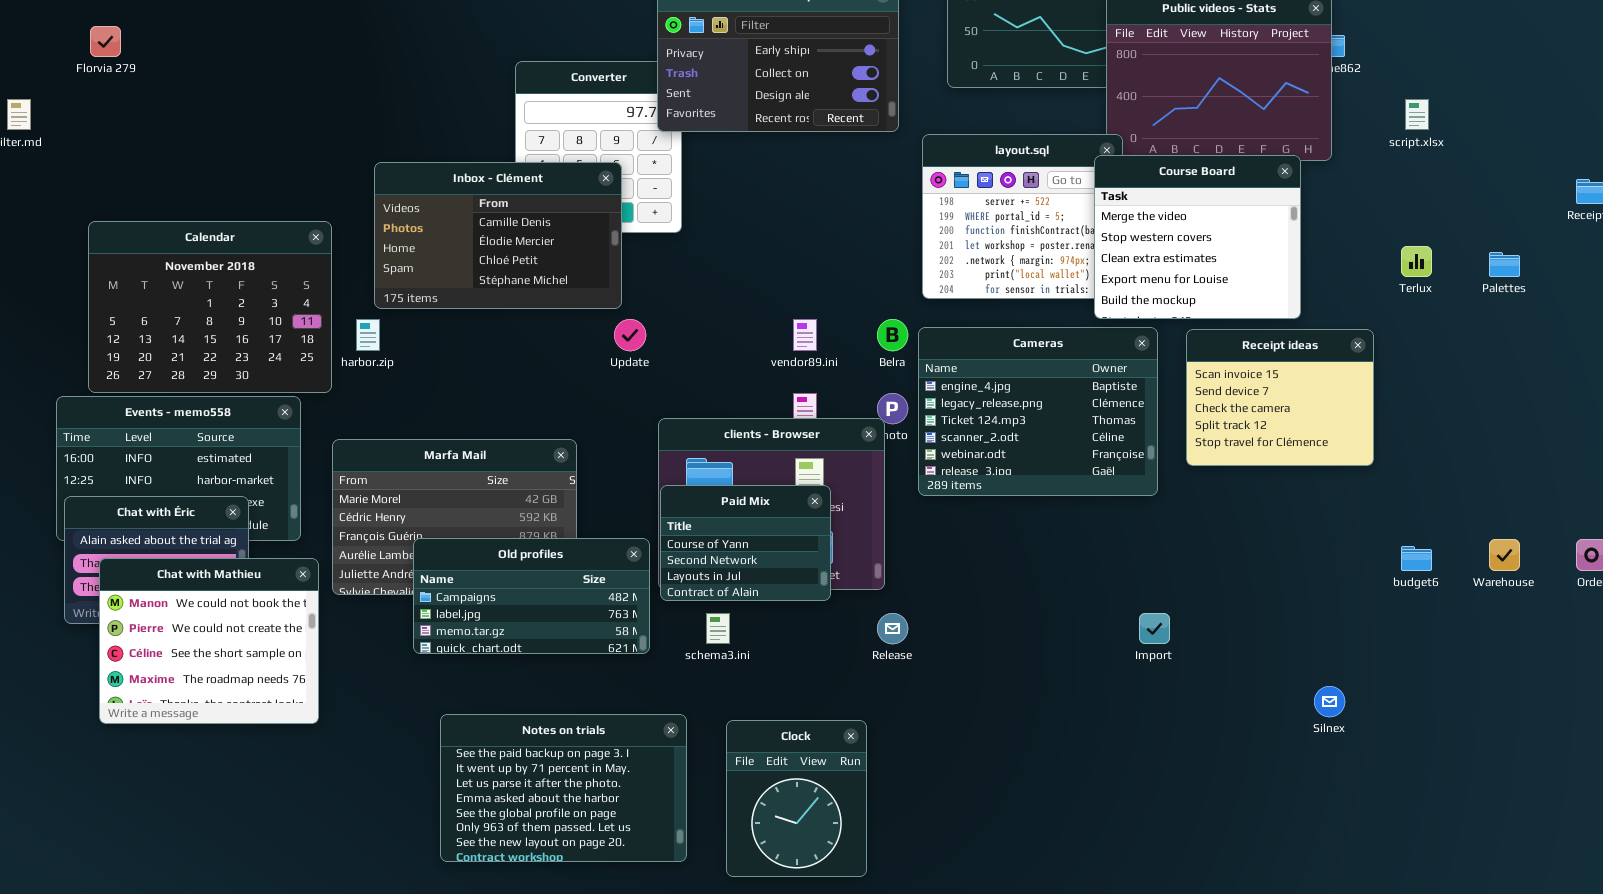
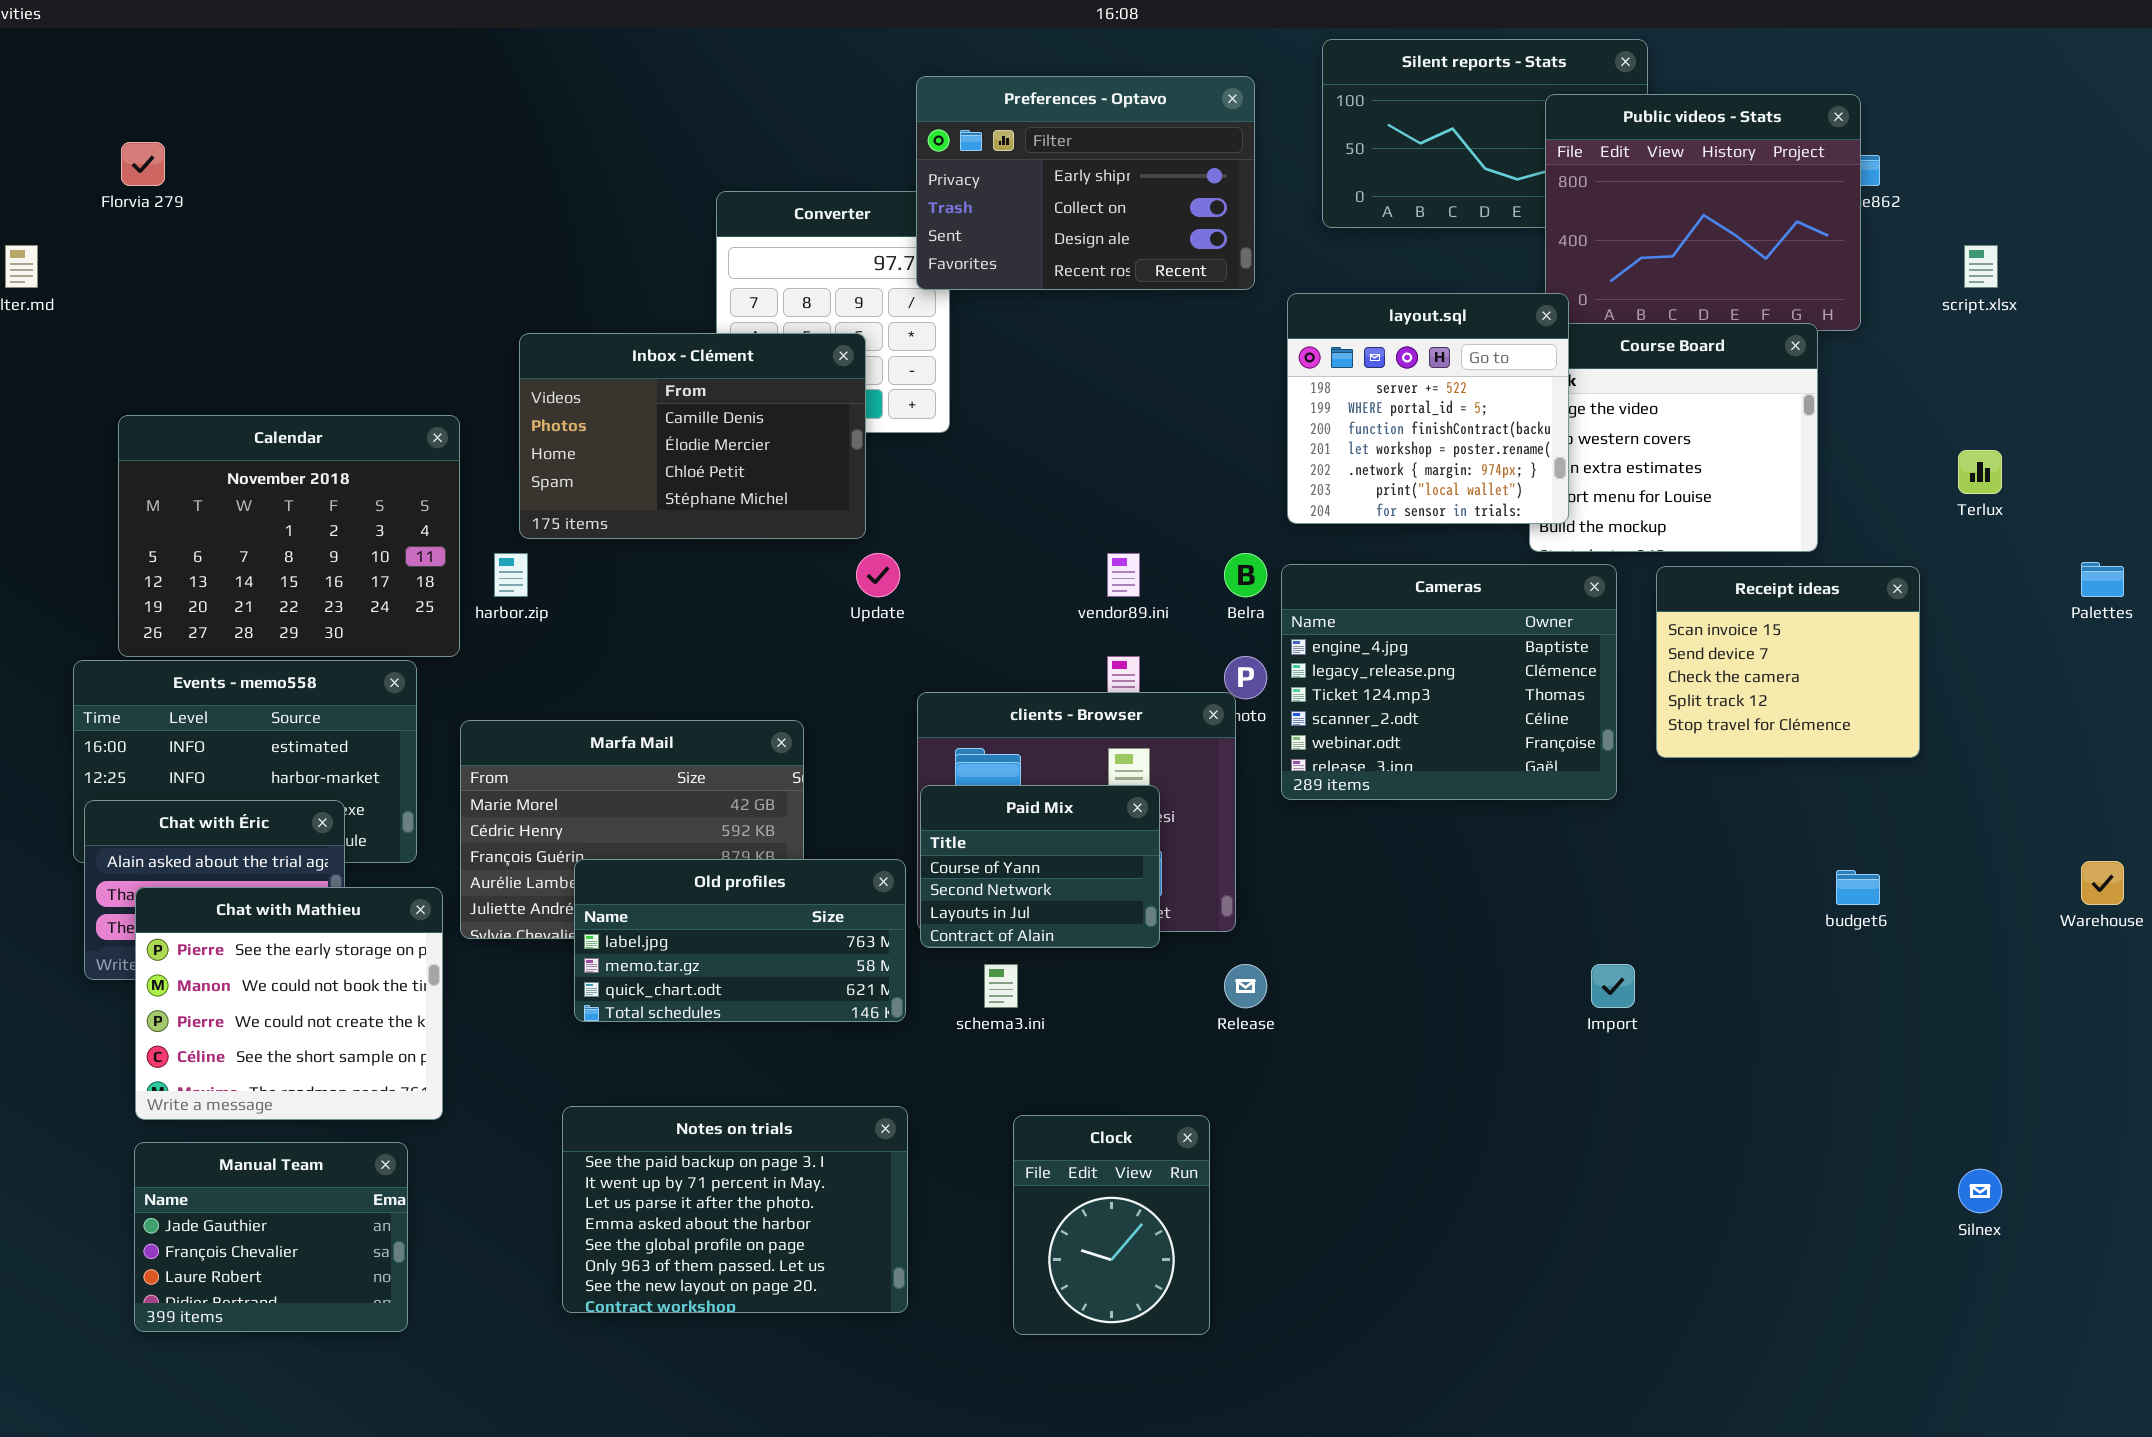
layout.sql: [922,134,1123,299] -> [1287,293,1569,524], raised
Palettes: [1489,252,1520,277] -> [2081,562,2124,597], moved
Old profiles: [413,538,650,654] -> [574,859,906,1022], scrolled down 1 row
budget6: [1401,546,1432,571] -> [1836,870,1880,905], moved
Chat with Mathieu: [99,558,319,724] -> [135,887,443,1120], scrolled up 1 row
Silnex: [1314,686,1345,717] -> [1958,1169,2002,1213], moved
Notes on trials: [440,714,687,862] -> [562,1106,908,1313], moved
Manual Team: none -> [134,1142,408,1332], opened

